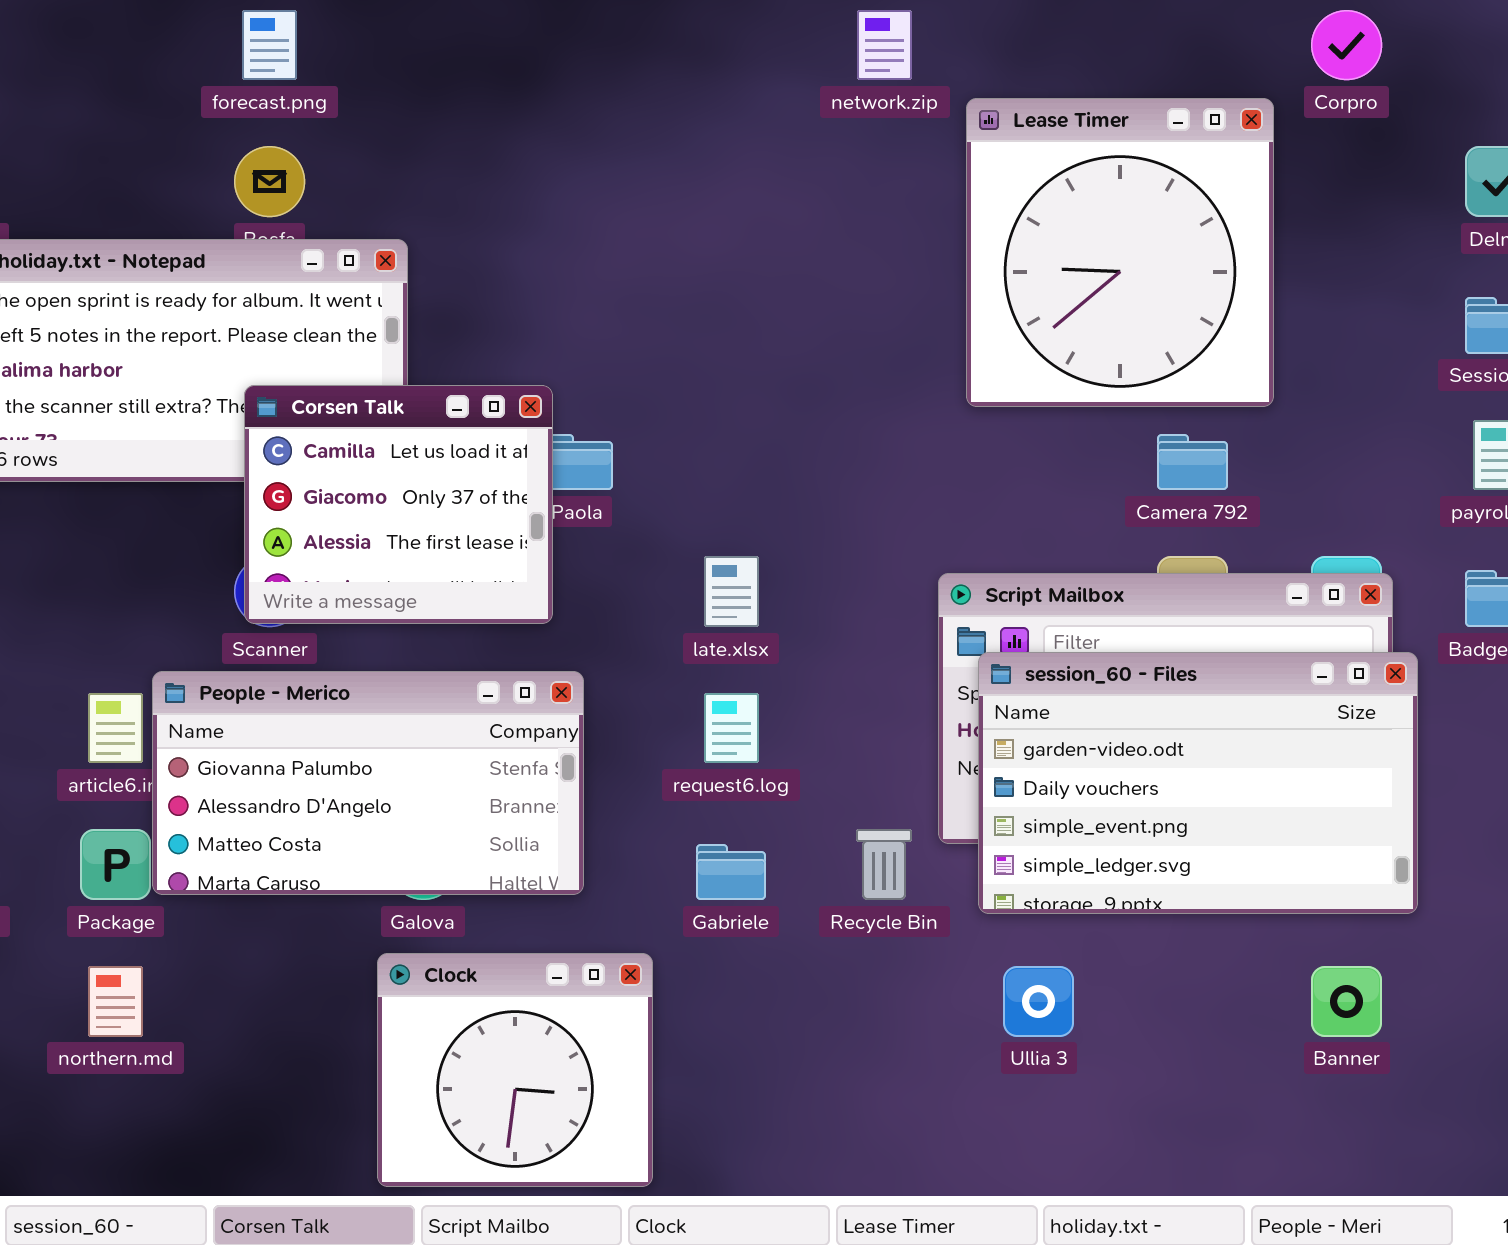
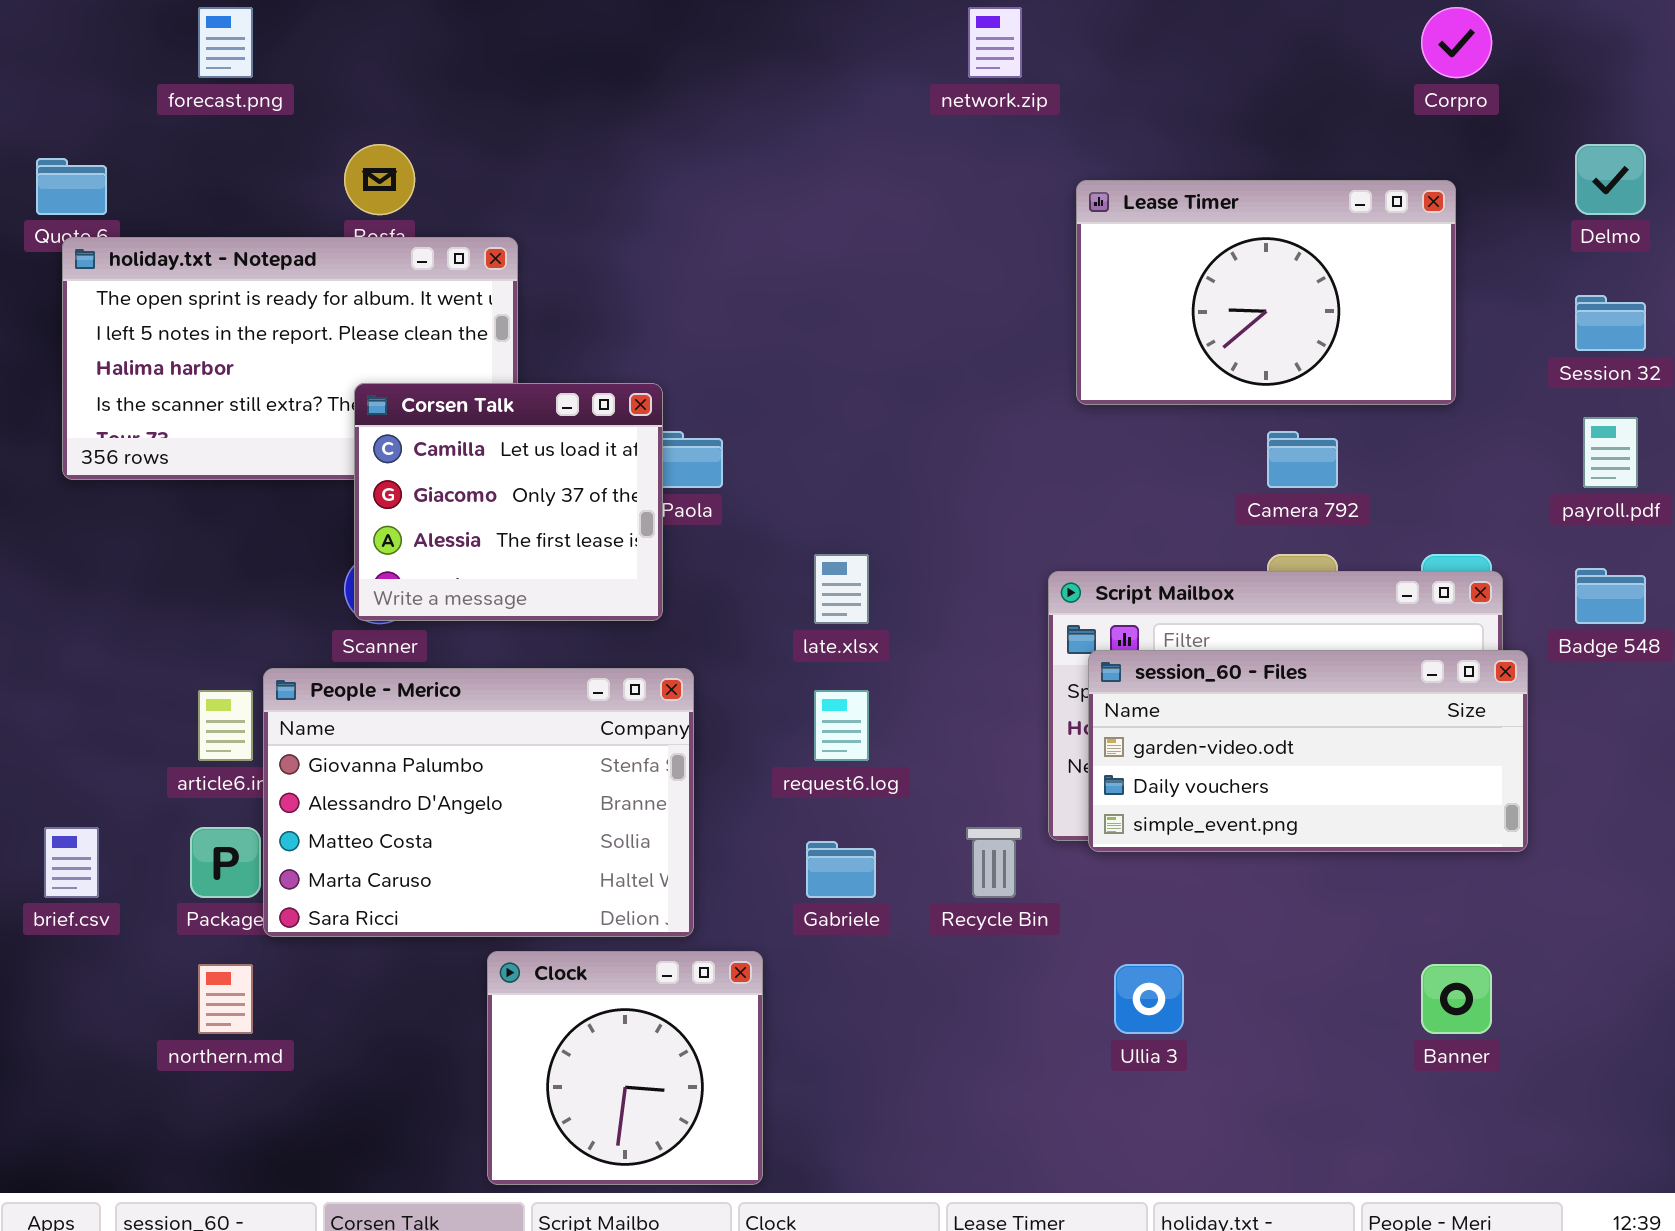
forecast.png: [242,10,297,80] -> [198,7,253,78], moved
Lease Timer: [966,98,1274,407] -> [1076,180,1456,405], resized
session_60 - Files: [978,652,1418,914] -> [1088,650,1528,852], resized
People - Merico: [152,671,584,895] -> [263,668,694,937], resized

